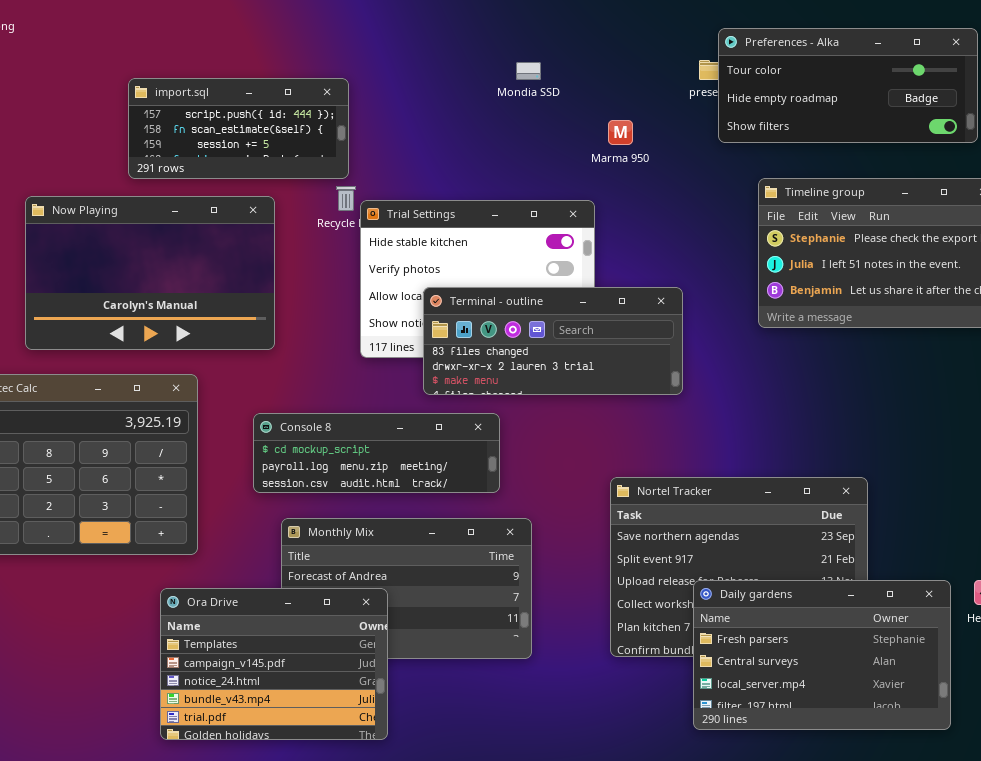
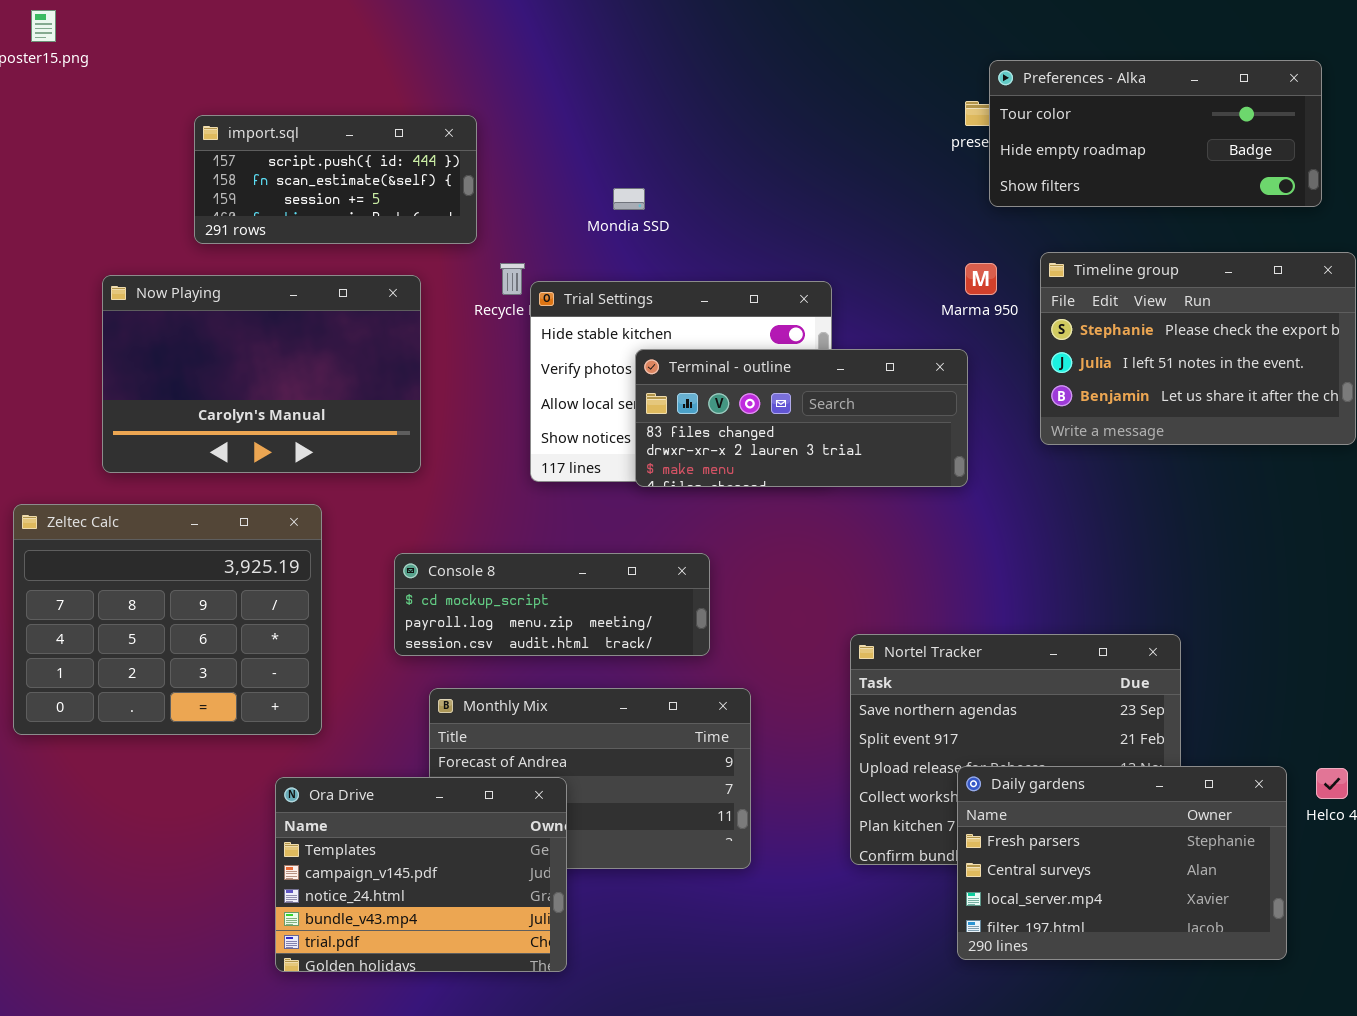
Mondia SSD: [516,62,541,80] -> [613,188,645,210], moved
import.sql: [128,78,349,179] -> [194,115,477,244], moved
Marma 950: [608,120,633,145] -> [965,263,997,295], moved
Terminal - outline: [423,287,683,395] -> [635,349,968,487], moved

